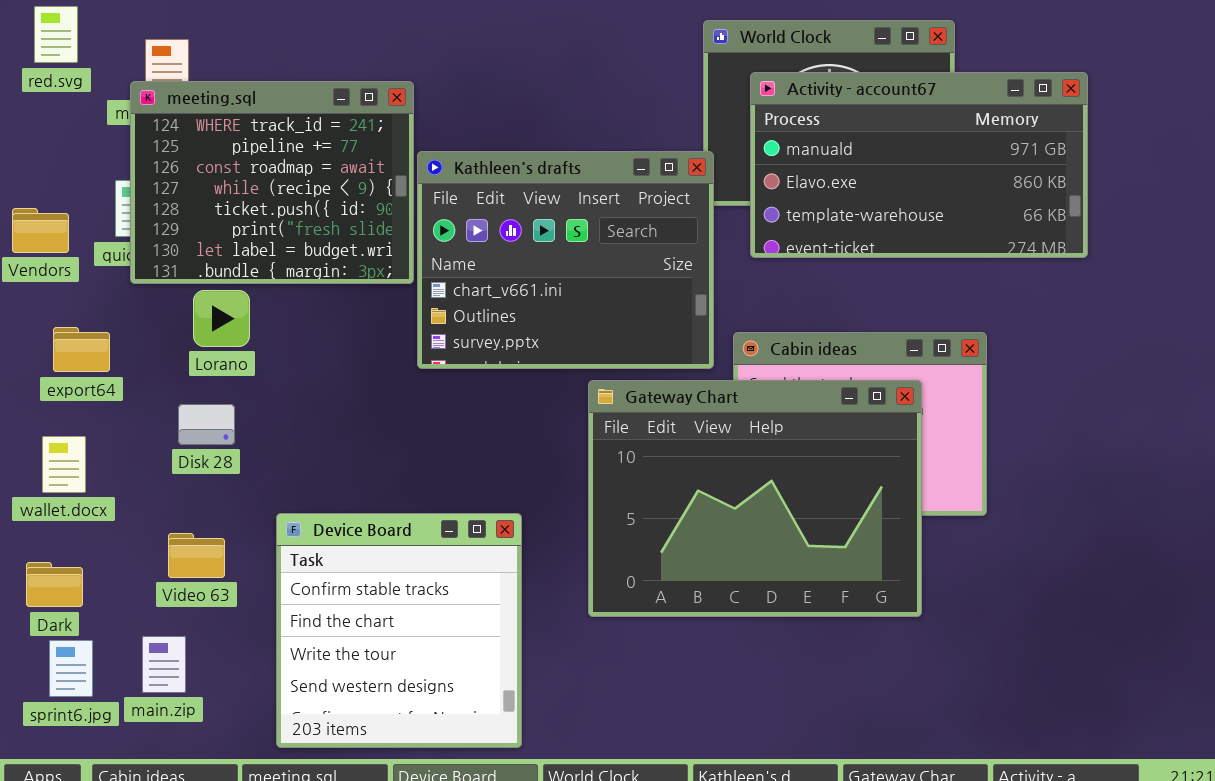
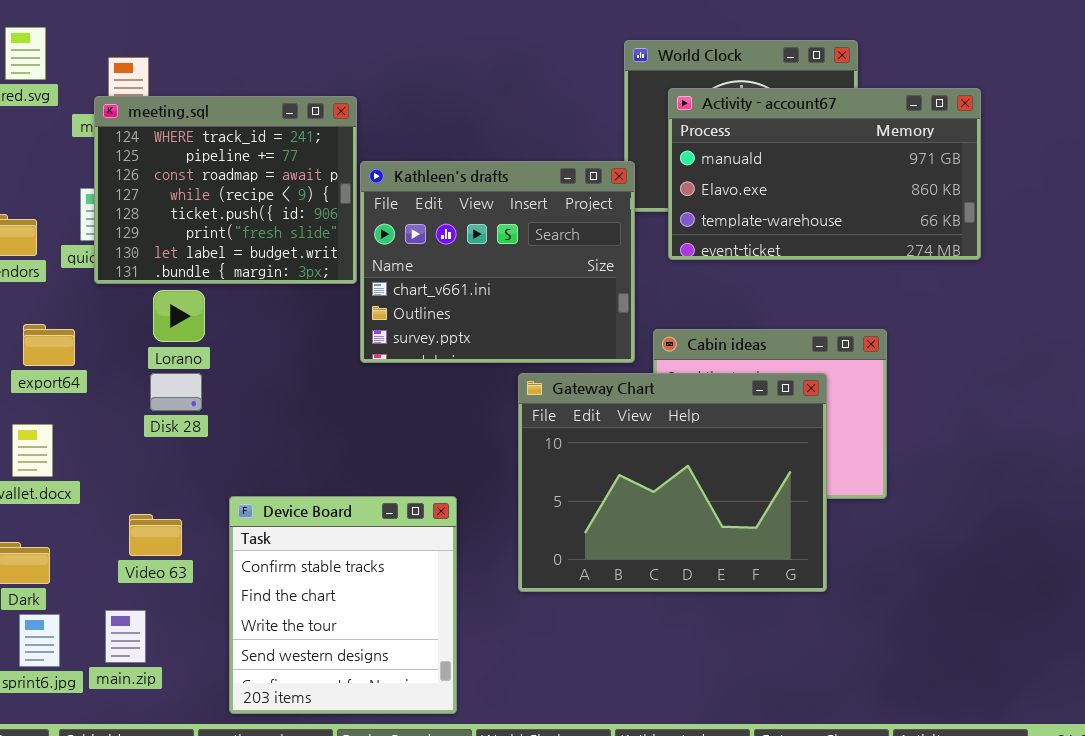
Disk 28: [178,404,235,445] -> [150,373,202,411], moved

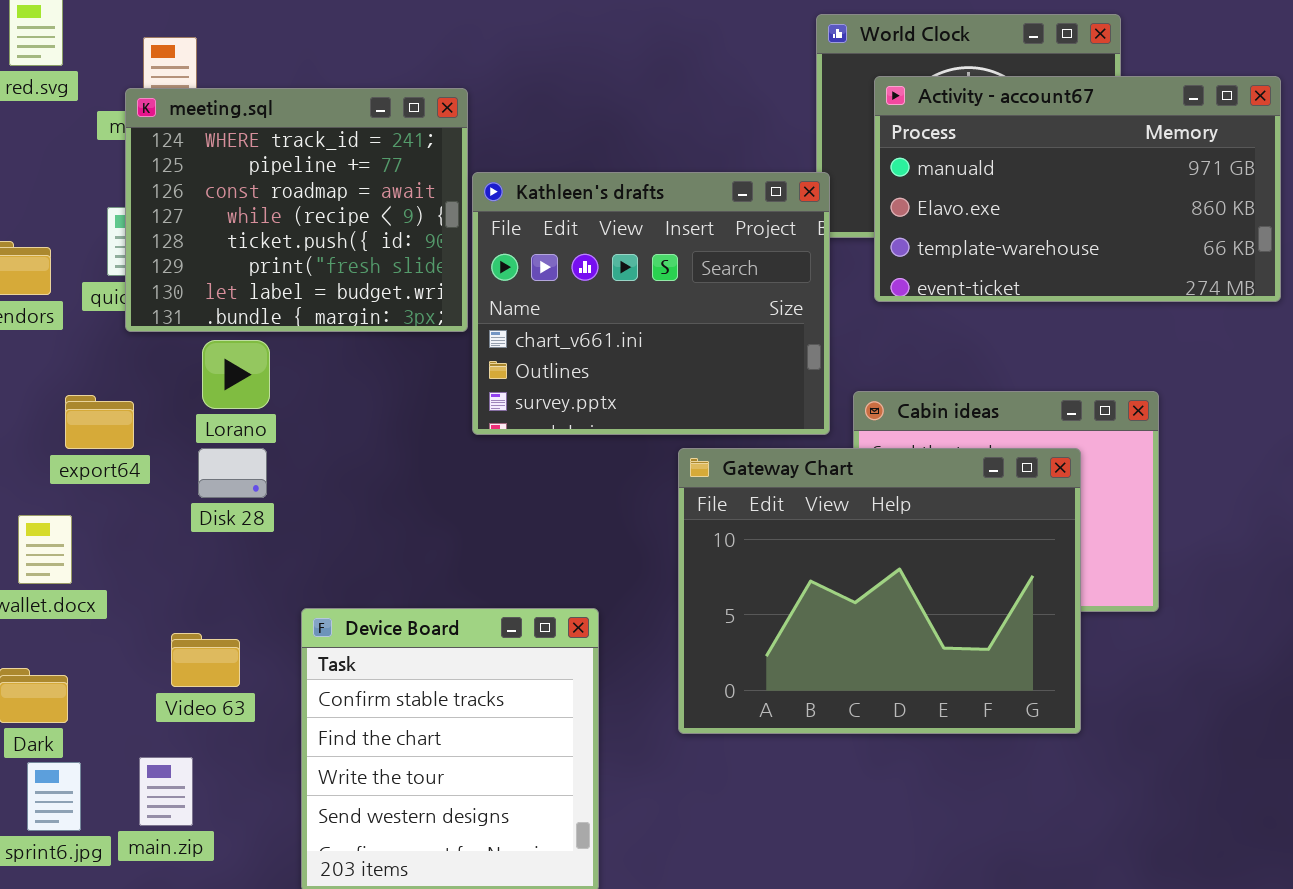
export64: [23,324,75,366] -> [65,395,134,449], moved

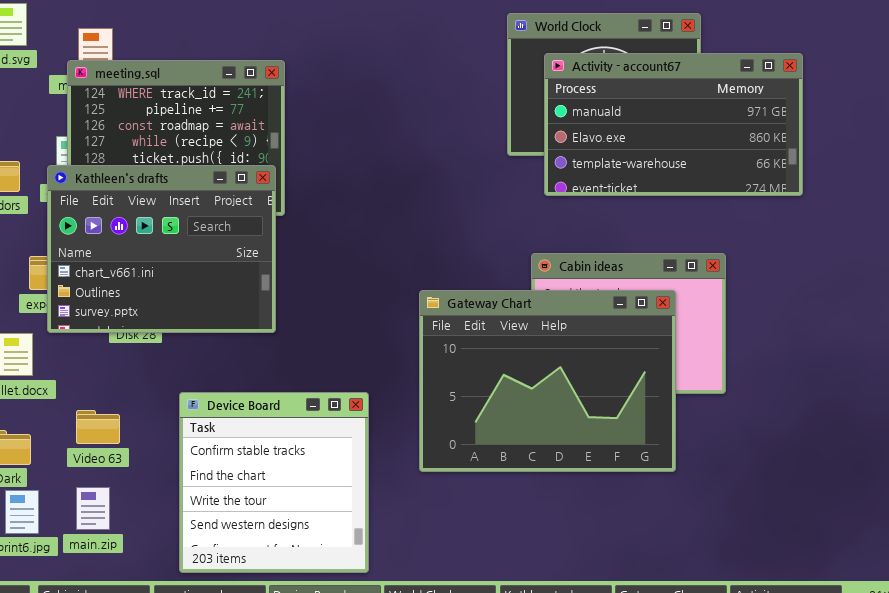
Kathleen's drafts: [472,172,830,435] -> [47,165,276,333], moved
Video 63: [171,633,240,687] -> [76,410,120,444], moved

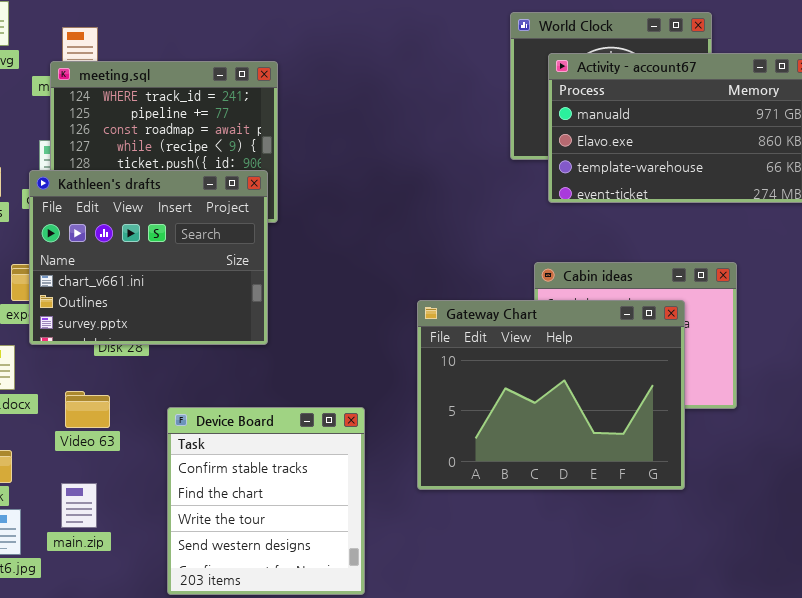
Video 63: [76,410,120,444] -> [65,391,110,428], moved
main.zip: [76,487,110,530] -> [61,483,97,528], moved

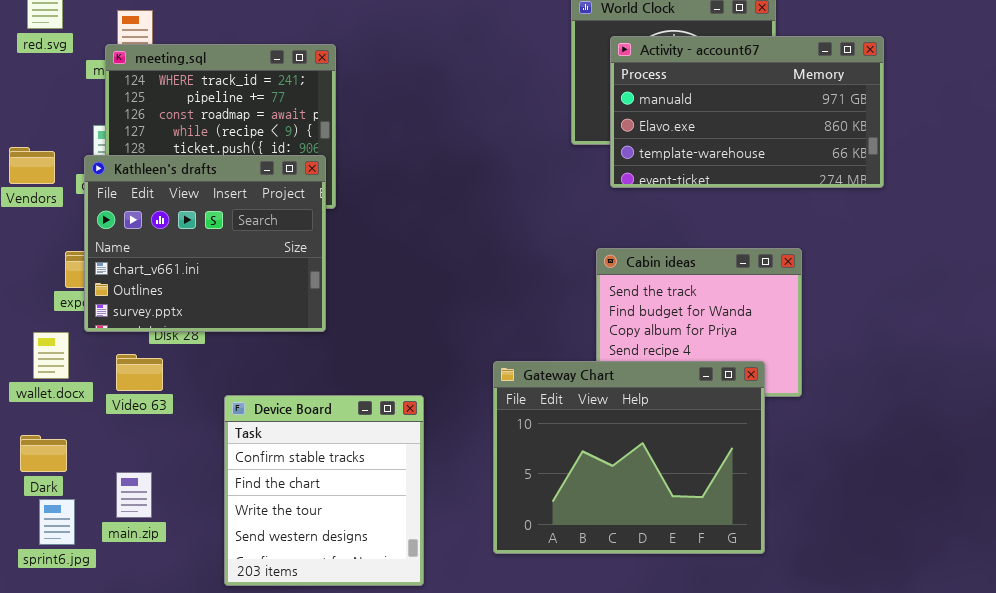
Gateway Chart: [417,300,685,490] -> [493,361,765,554], moved
Video 63: [65,391,110,428] -> [116,354,163,391], moved

